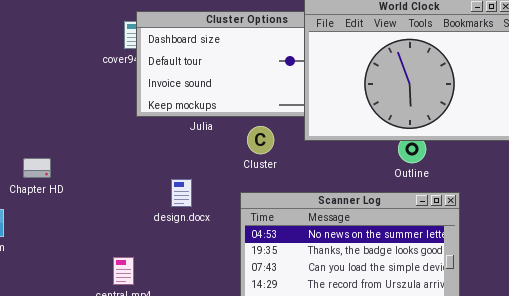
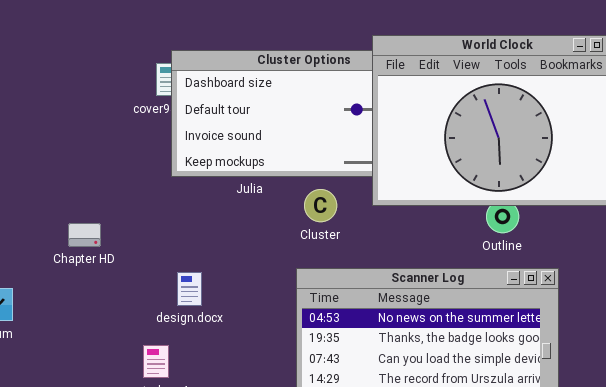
Chapter HD: [23,158,51,178] -> [68,223,101,247], moved
design.docx: [171,179,192,207] -> [177,272,202,306], moved

